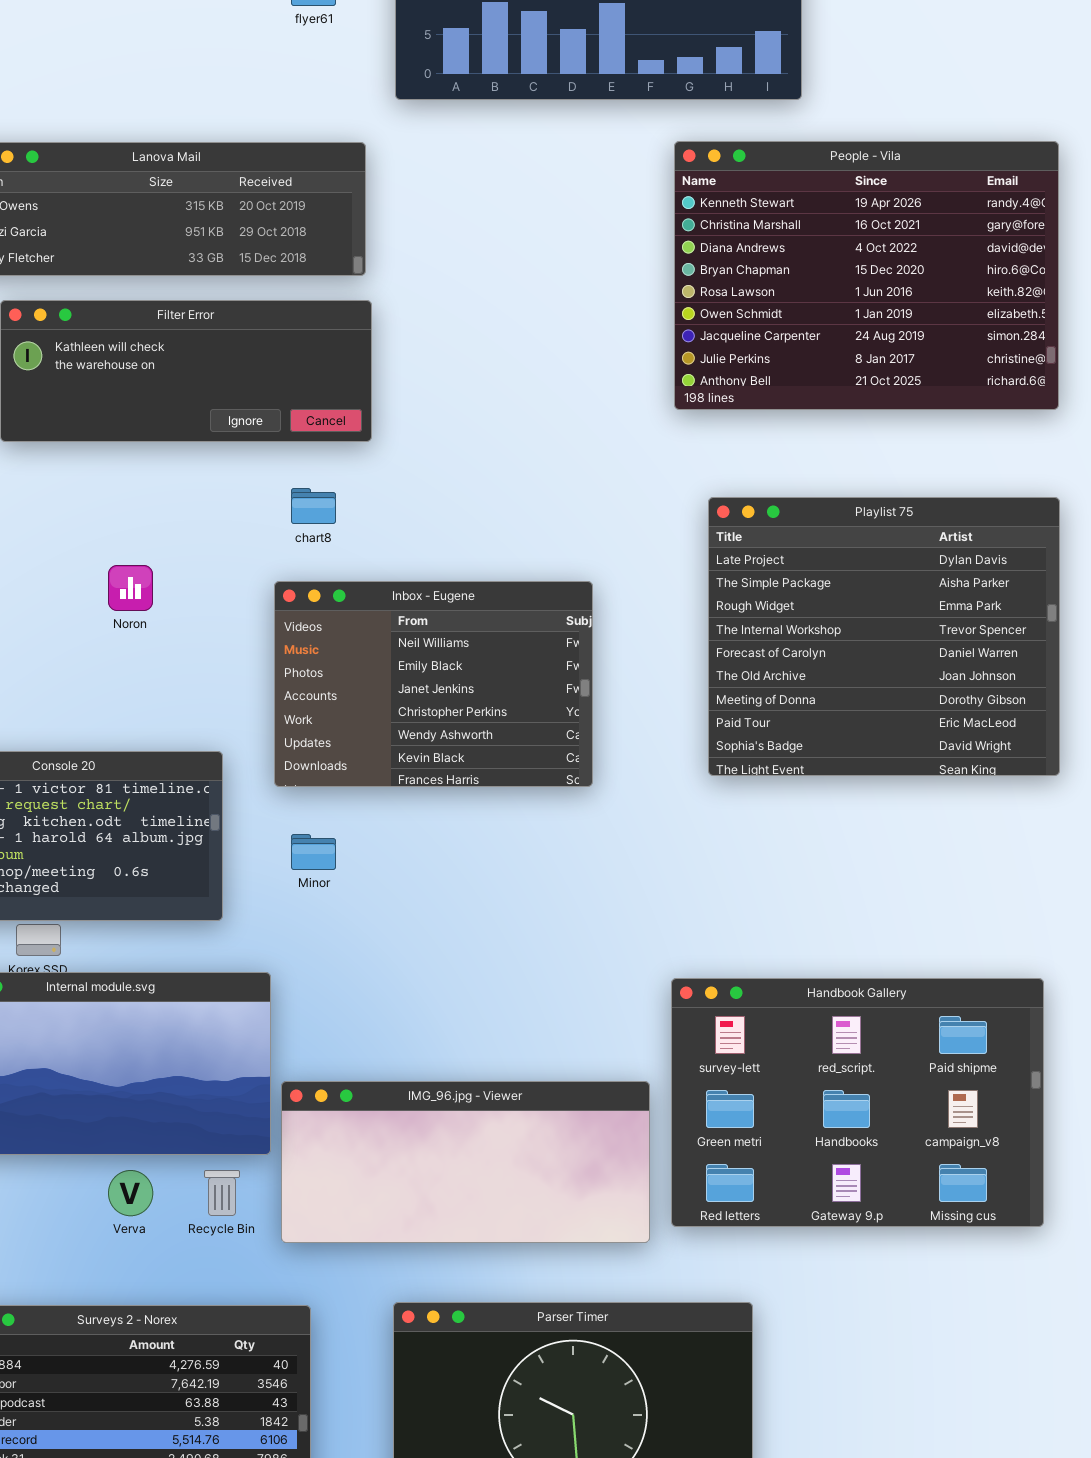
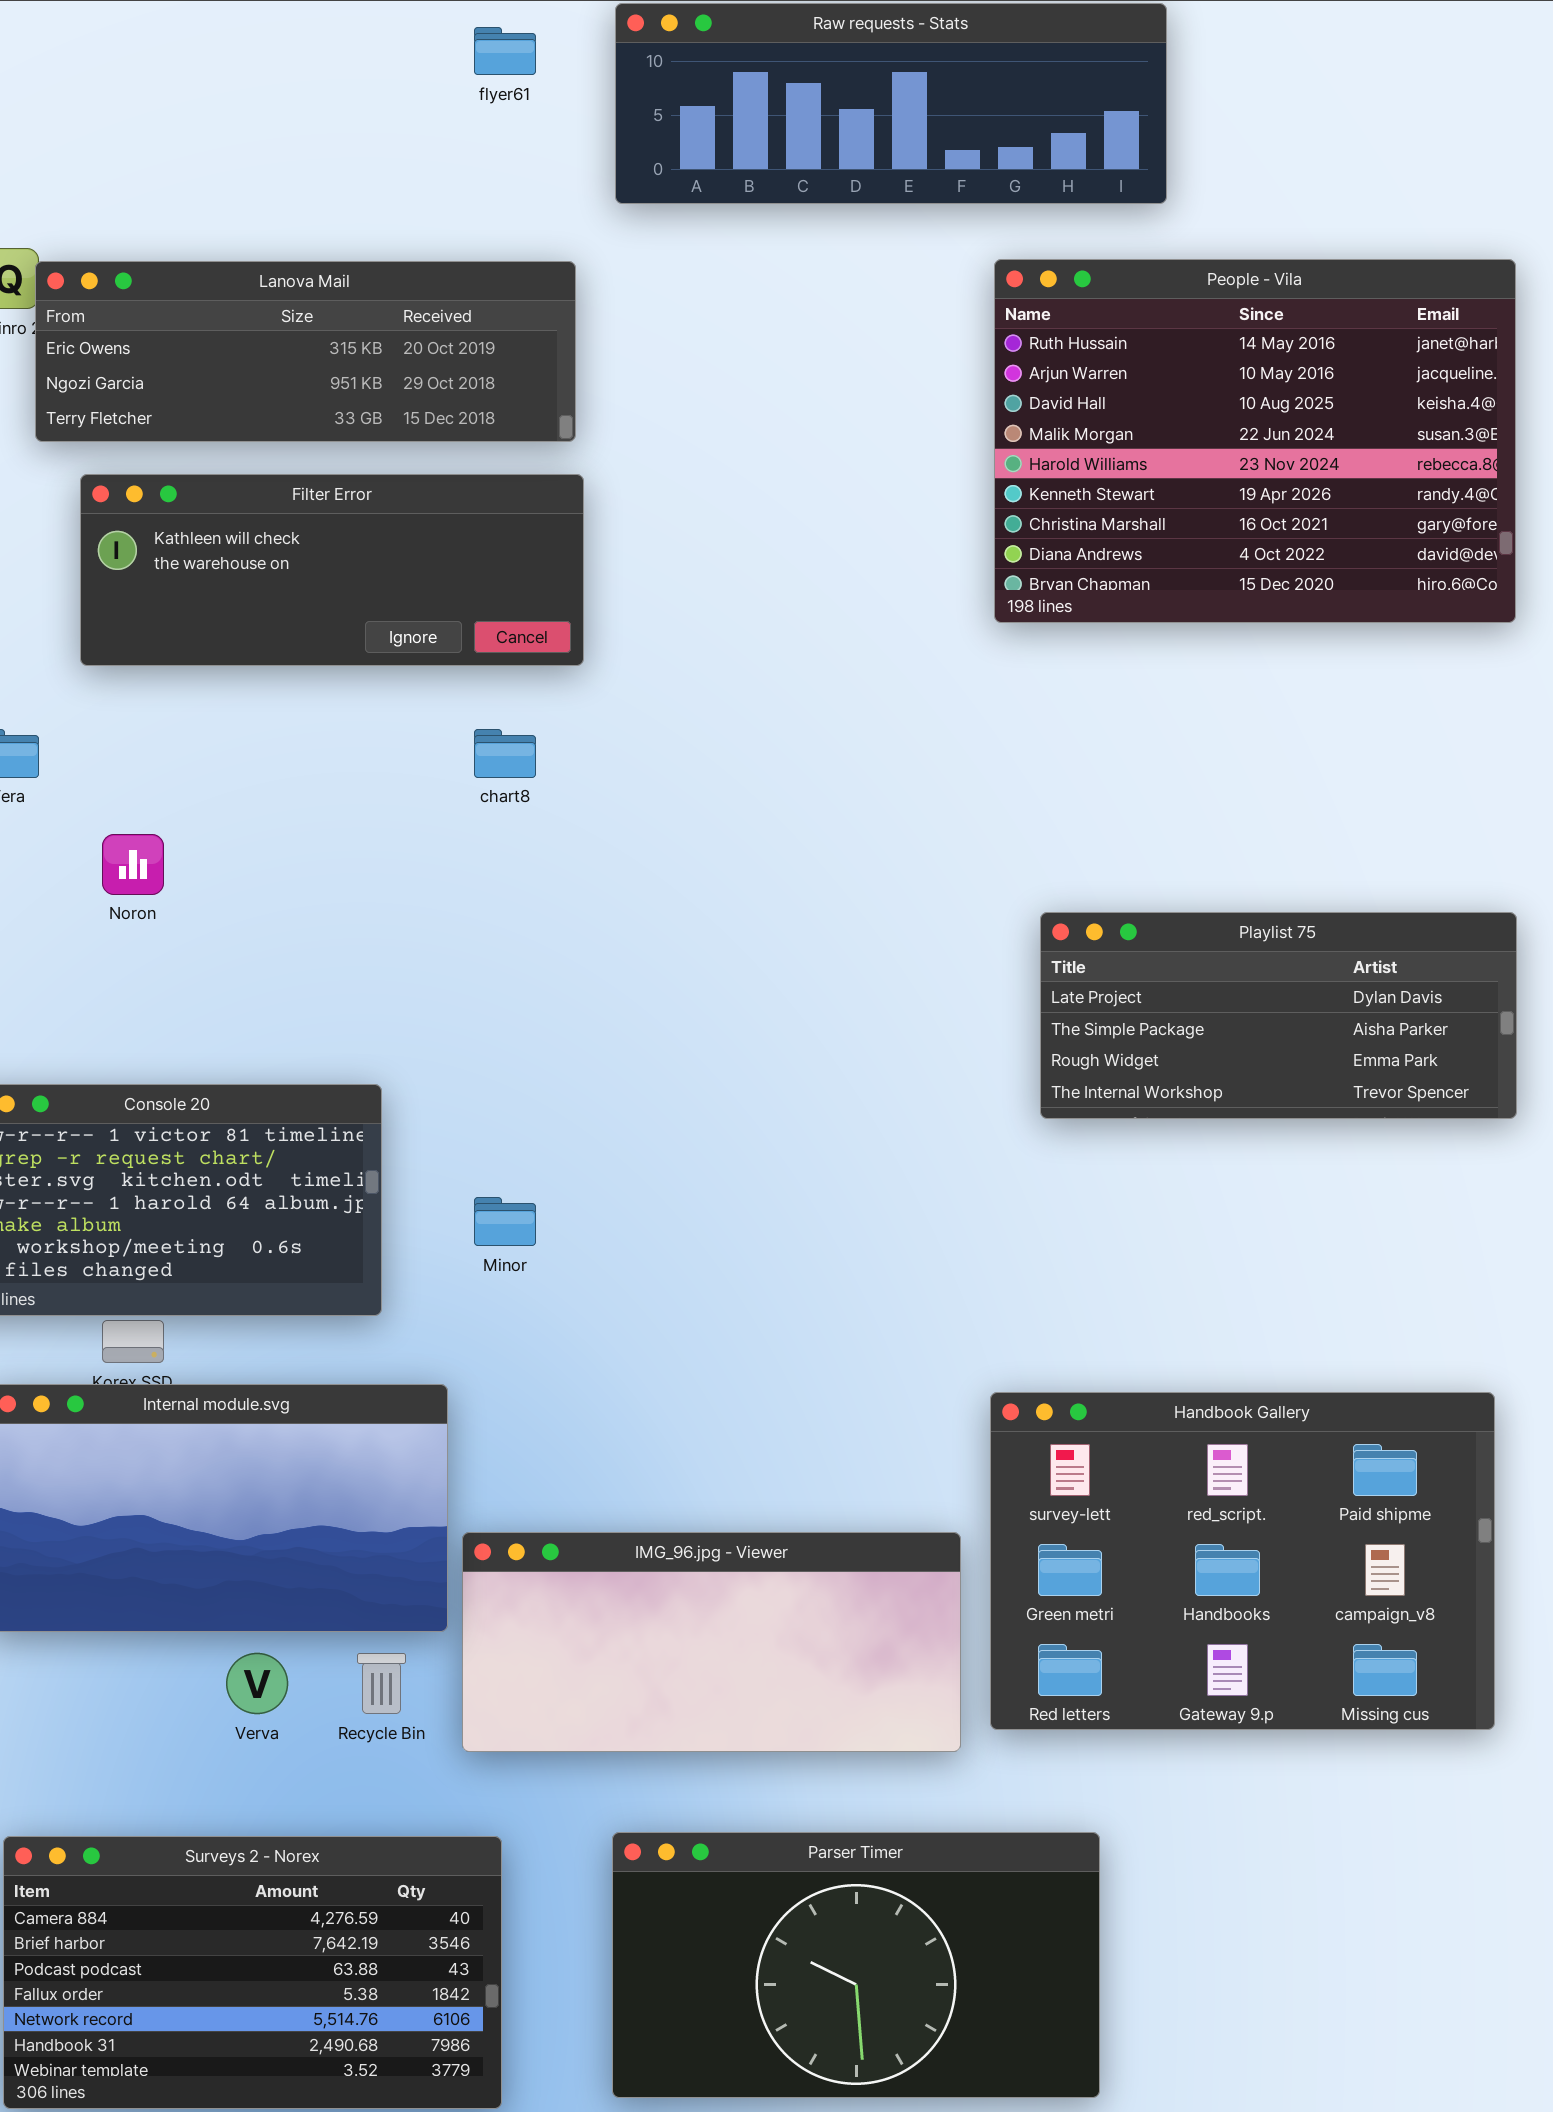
People - Vila: [674,141,1059,410] -> [994,259,1516,623], scrolled up 5 rows
Playlist 75: [708,497,1060,776] -> [1040,912,1517,1119], resized
Noron: [108,565,153,611] -> [102,834,164,895], moved
Inbox - Eugene: [274,581,593,787] -> none, closed

